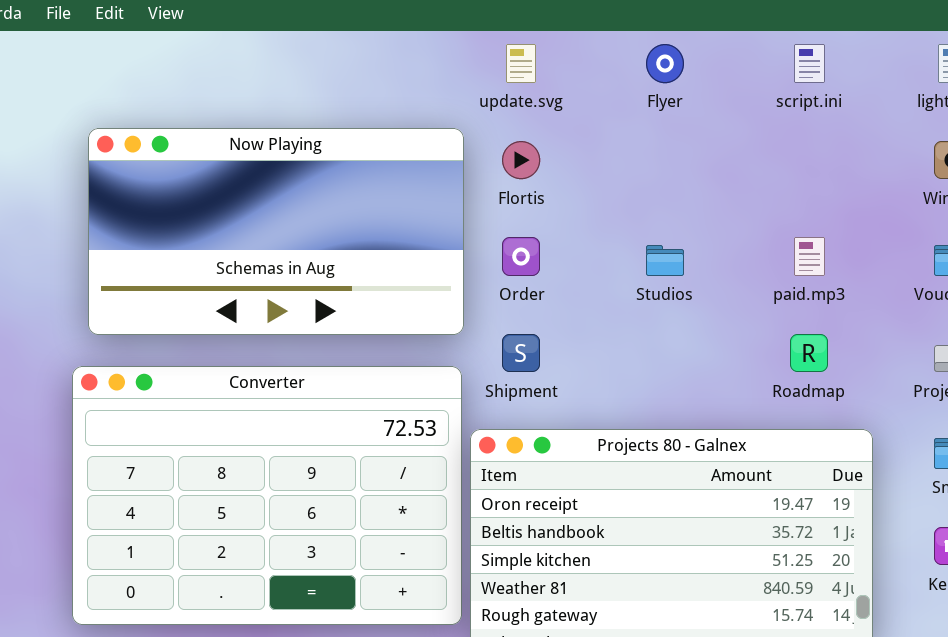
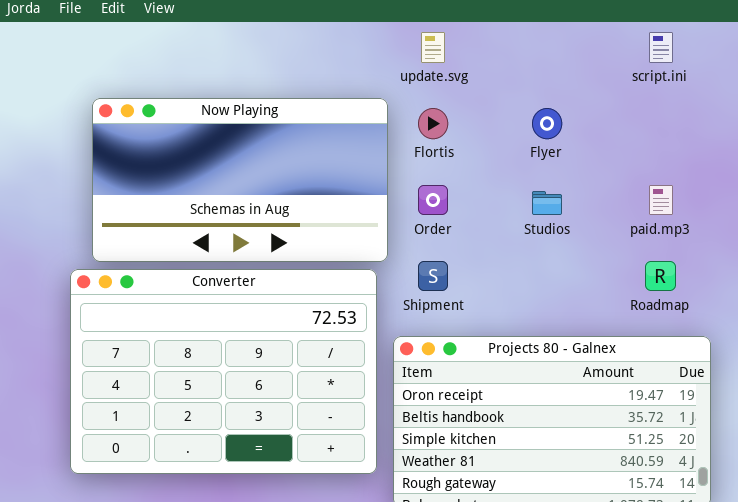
Flyer: [646,44,684,83] -> [532,108,562,139], moved
Converter: [72,366,462,625] -> [70,269,377,474], moved

